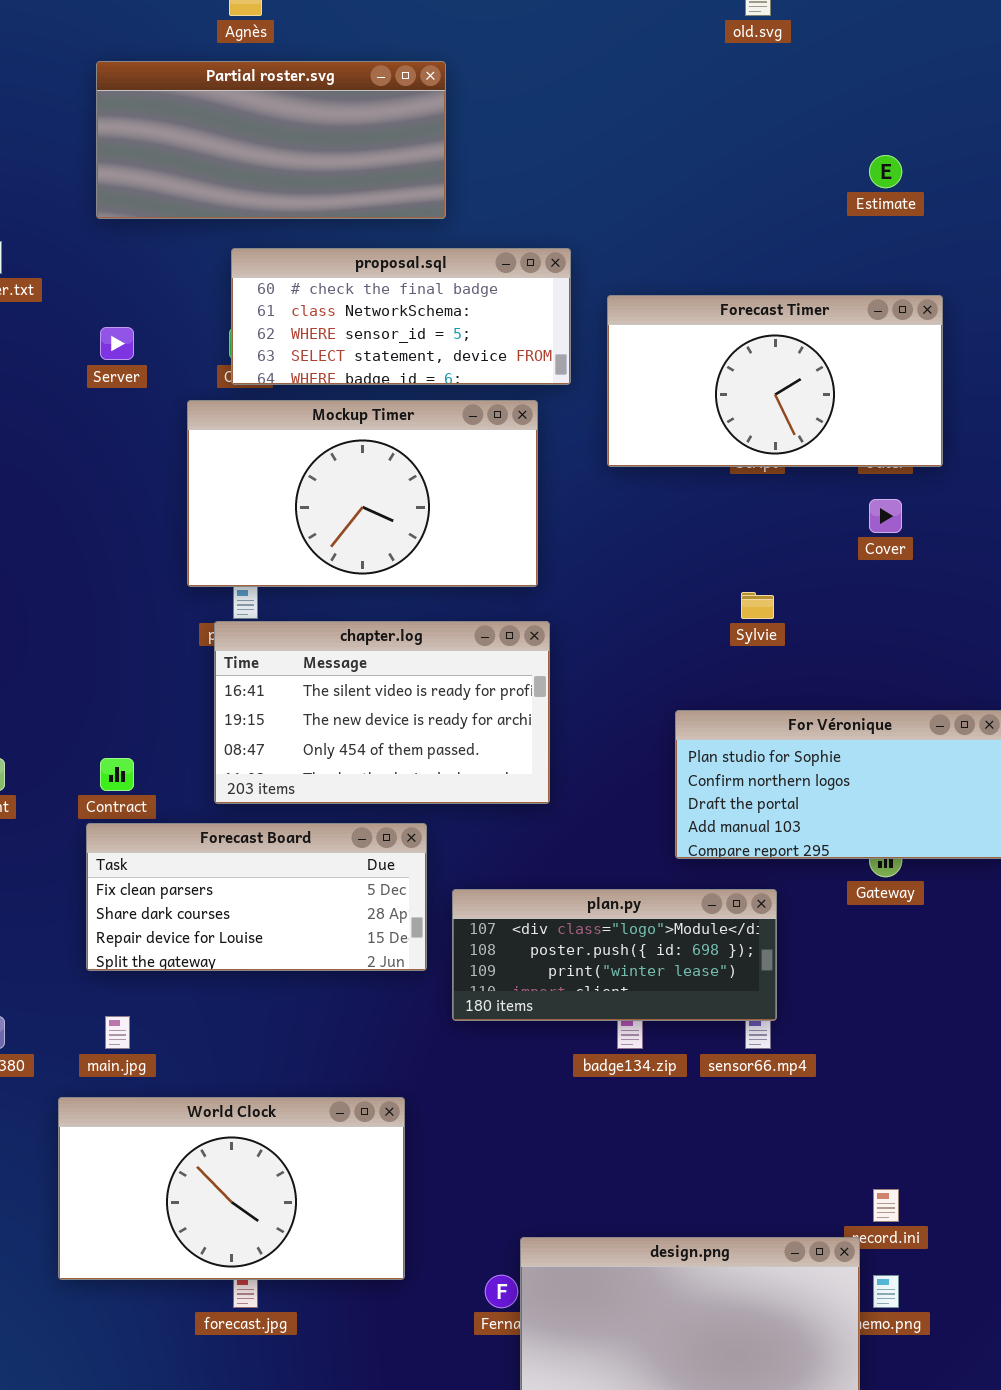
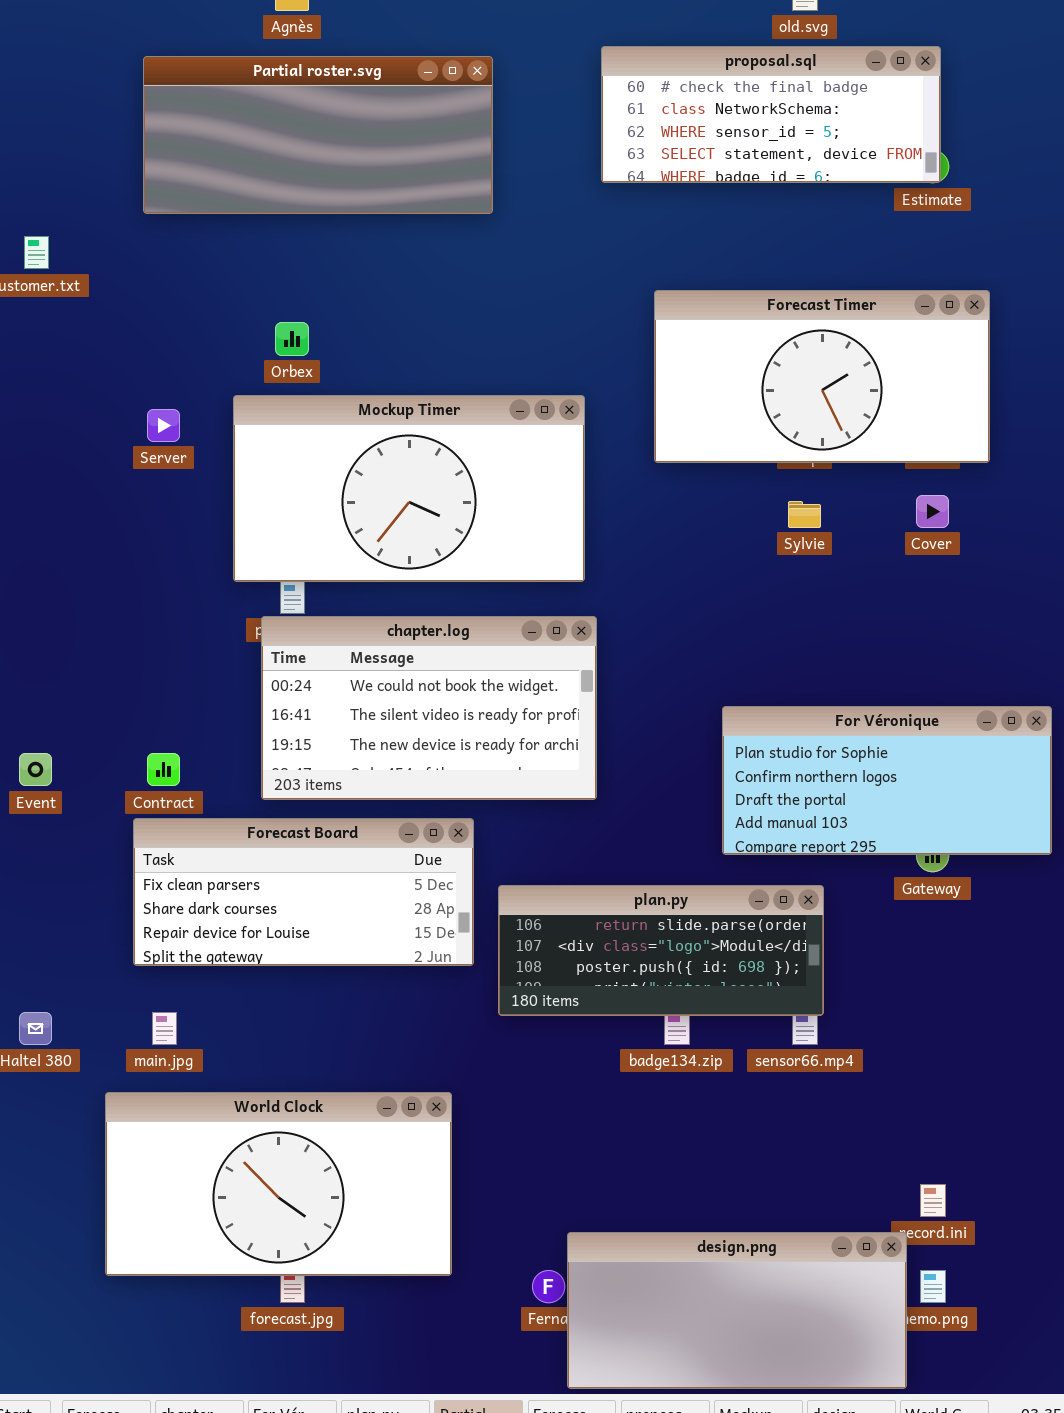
proposal.sql: [231,248,571,385] -> [601,46,941,183], moved
Server: [100,327,134,360] -> [147,409,180,442], moved
Sylvie: [741,592,774,619] -> [788,501,821,528], moved
chapter.log: [214,621,550,804] -> [261,616,597,800], scrolled up 1 row
plan.py: [452,889,777,1021] -> [498,885,824,1016], scrolled up 1 row

